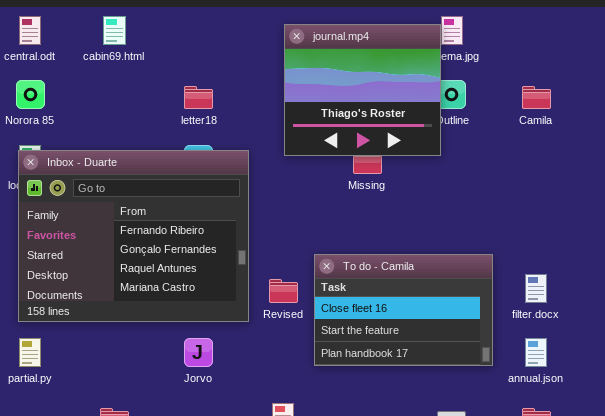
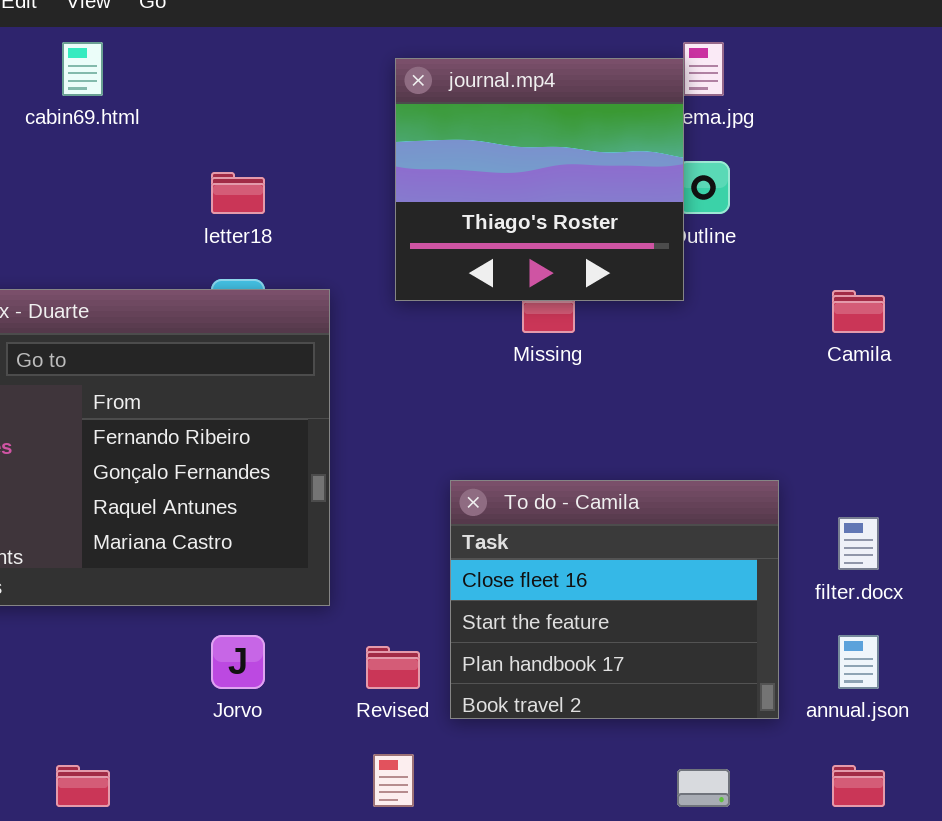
Camila: [522,86,551,109] -> [832,290,885,333], moved
To do - Camila: [314,254,493,366] -> [450,480,779,719], resized
Revised: [269,279,298,303] -> [366,646,420,689], moved

